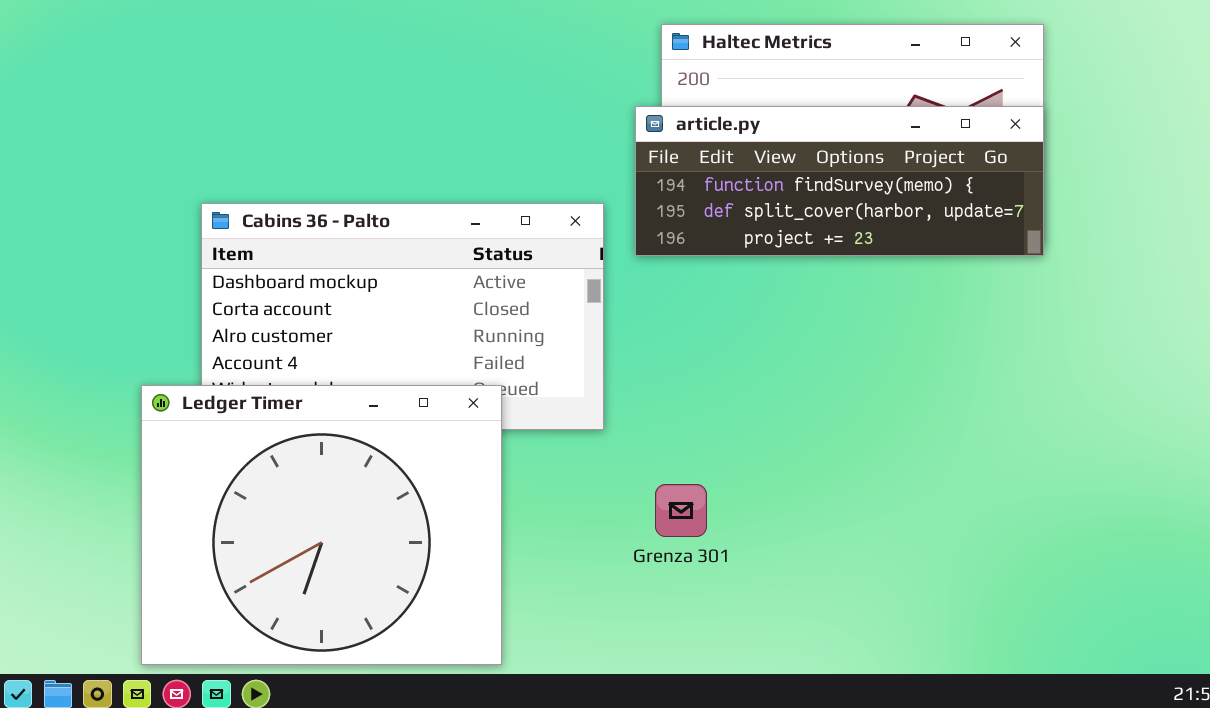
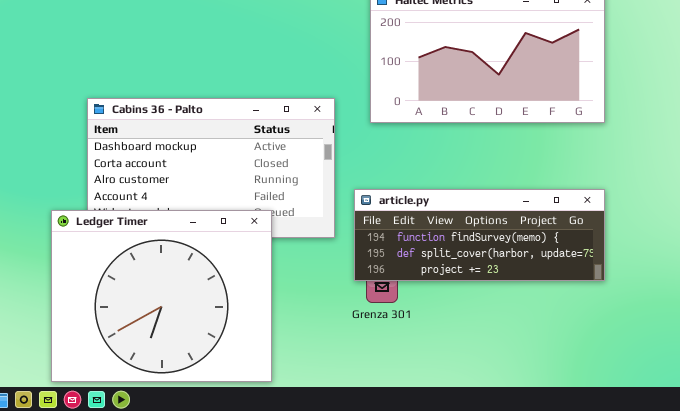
article.py: [635,106,1044,256] -> [354,189,605,281], moved

